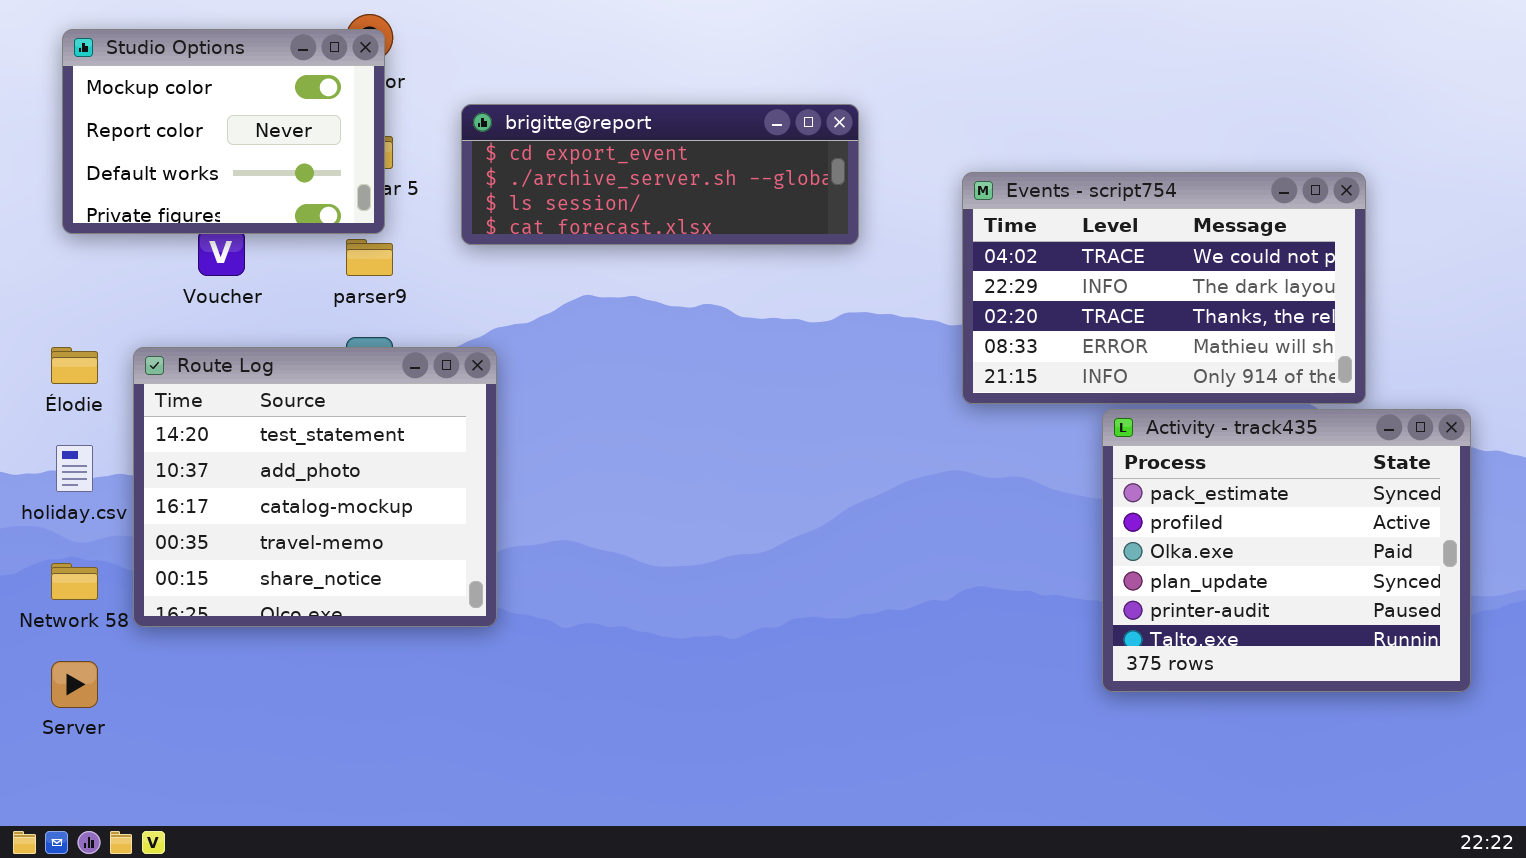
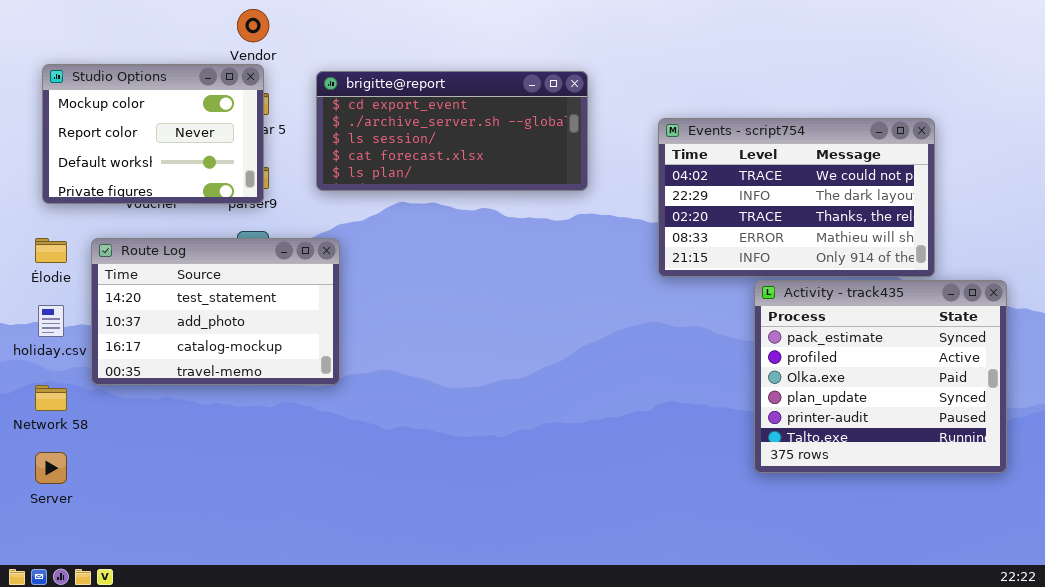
Studio Options: [62,29,385,234] -> [42,64,264,204], moved
brigitte@report: [461,104,859,245] -> [316,71,588,191], resized
Route Log: [133,347,497,627] -> [91,238,340,385], resized

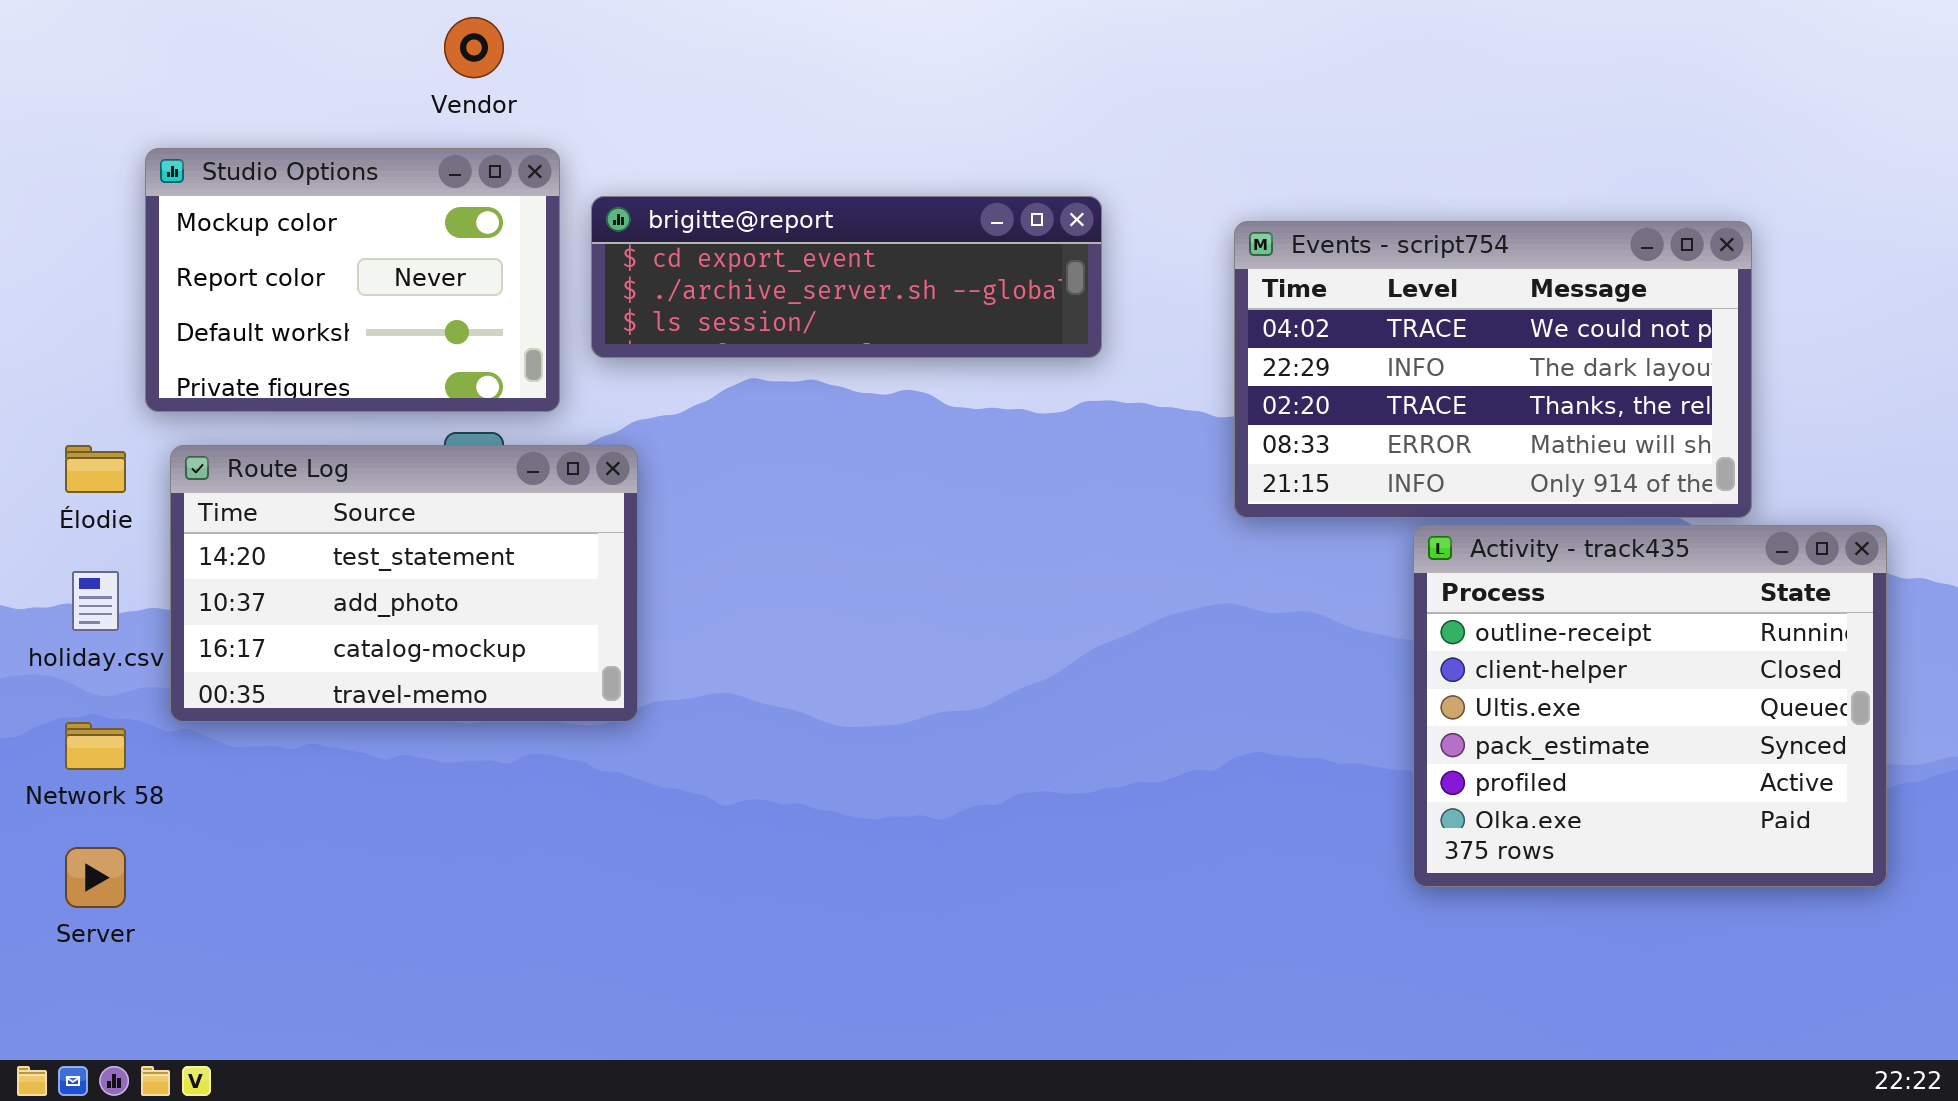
Studio Options: [42,64,264,204] -> [145,148,560,412], moved
brigitte@report: [316,71,588,191] -> [591,196,1102,358], resized
Activity - track435: [754,280,1007,473] -> [1413,525,1887,887], scrolled up 3 rows

